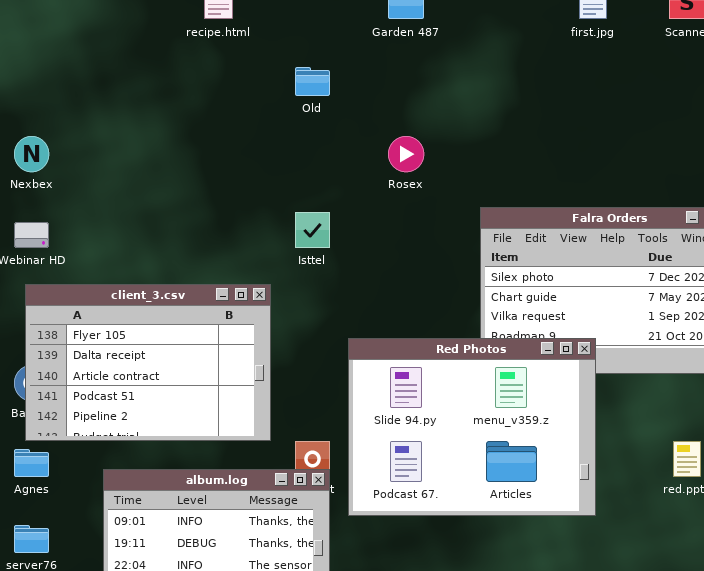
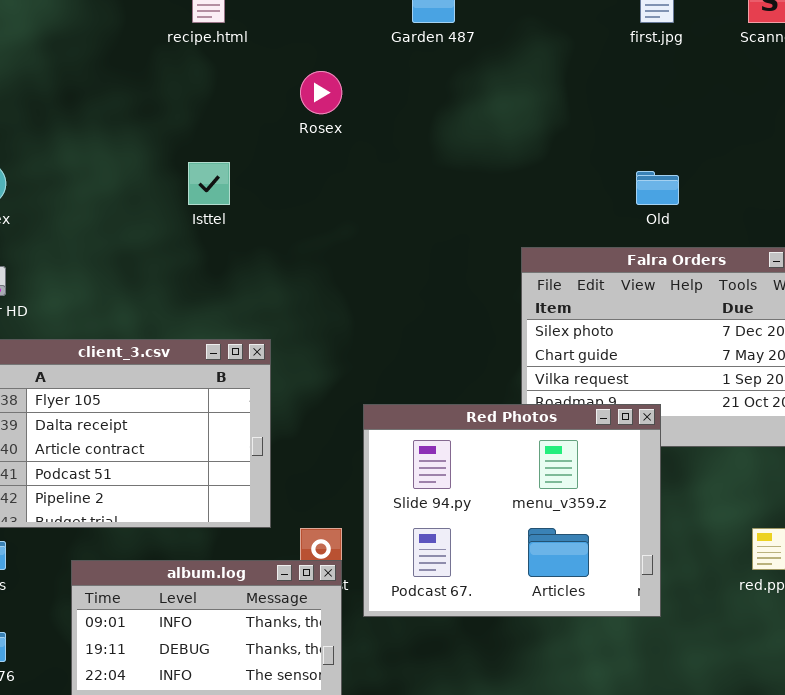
Old: [295,67,330,96] -> [636,171,679,205], moved
Rosex: [388,136,424,172] -> [300,71,342,114], moved
Isttel: [295,212,330,248] -> [188,162,230,205], moved

